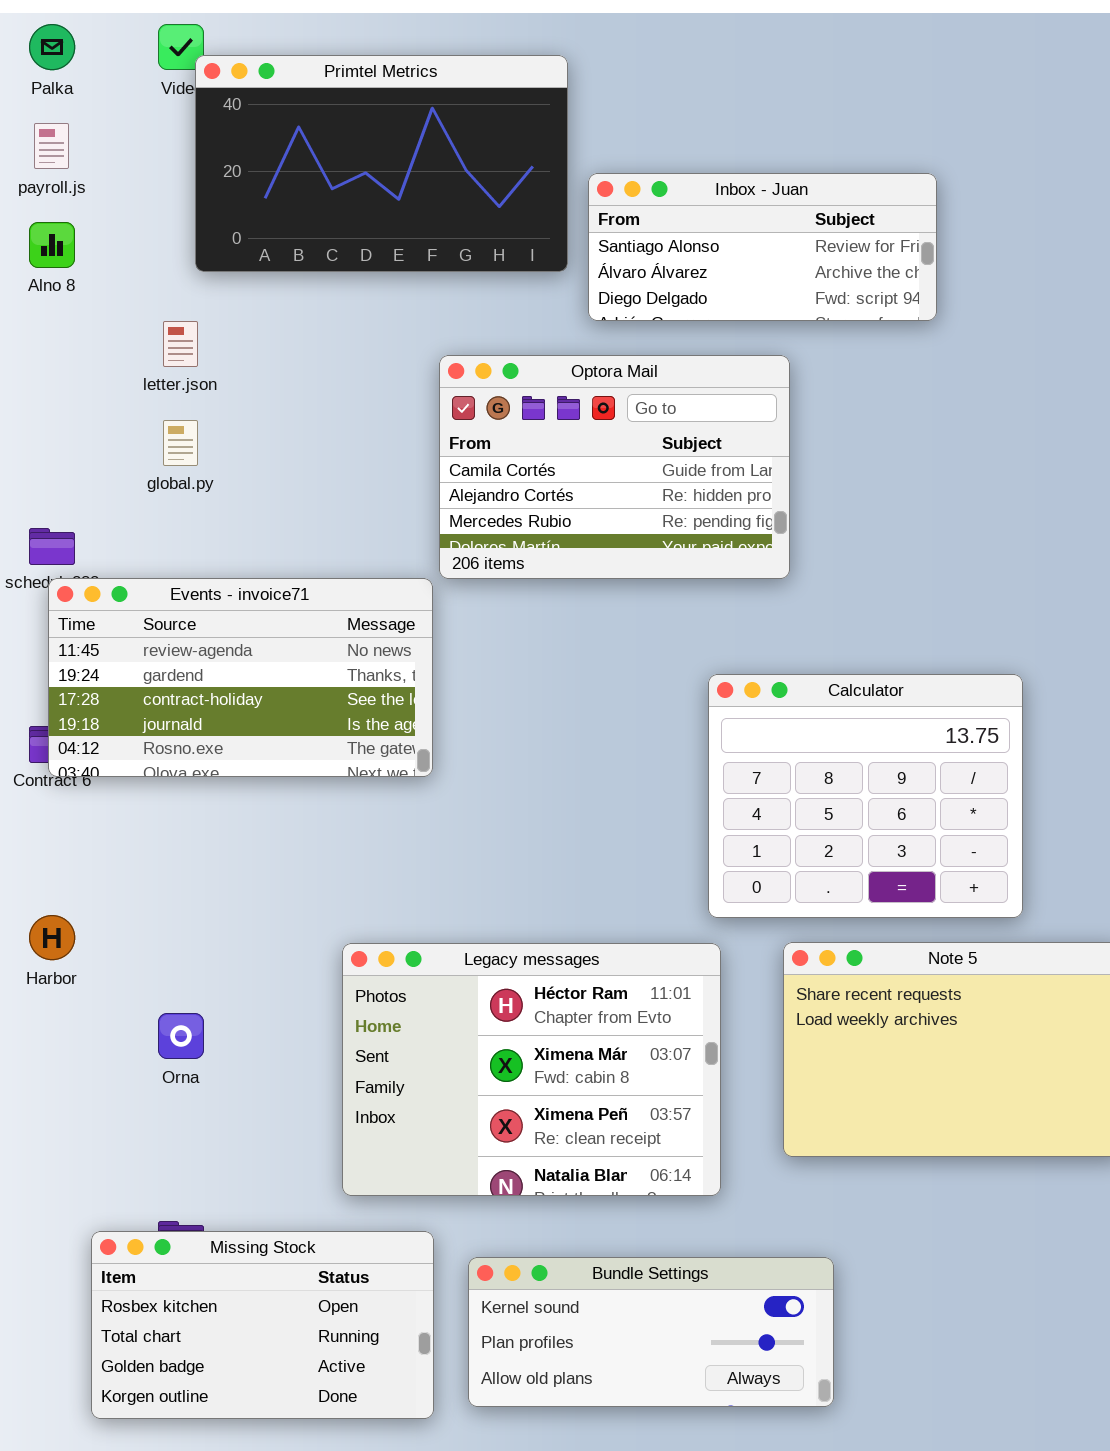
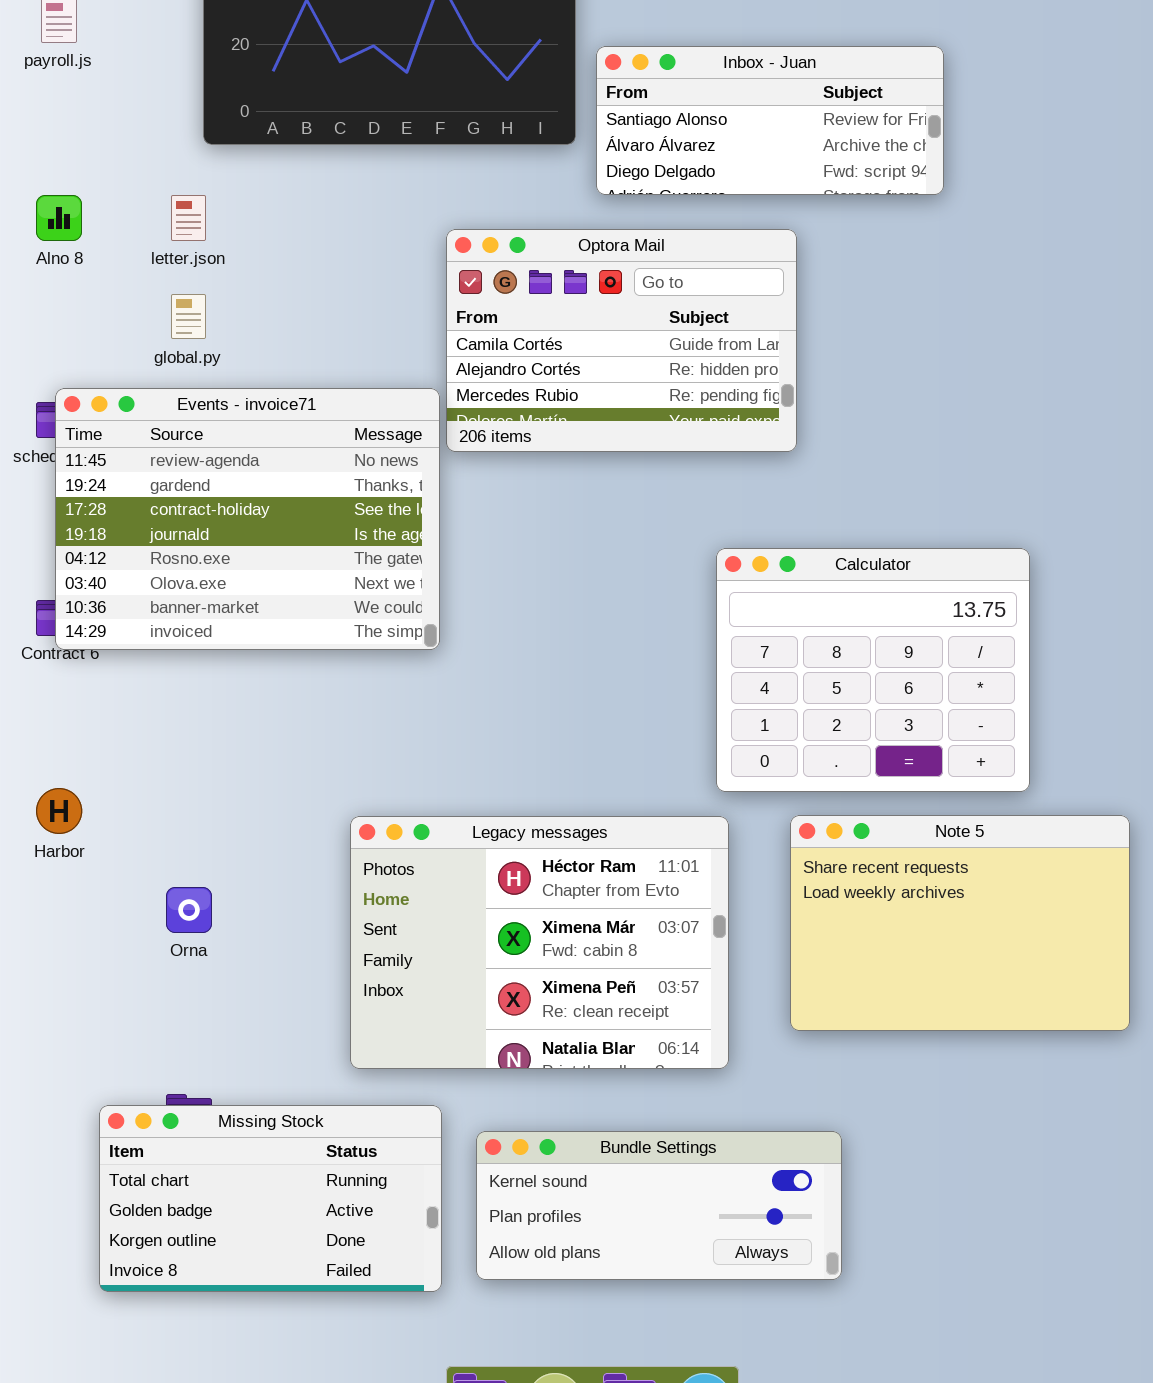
Alno 8: [29,222,75,268] -> [36,195,82,241], moved
Events - invoice71: [48,578,433,777] -> [55,388,440,650], resized
Missing Stock: [91,1231,434,1419] -> [99,1105,442,1292], scrolled down 1 row

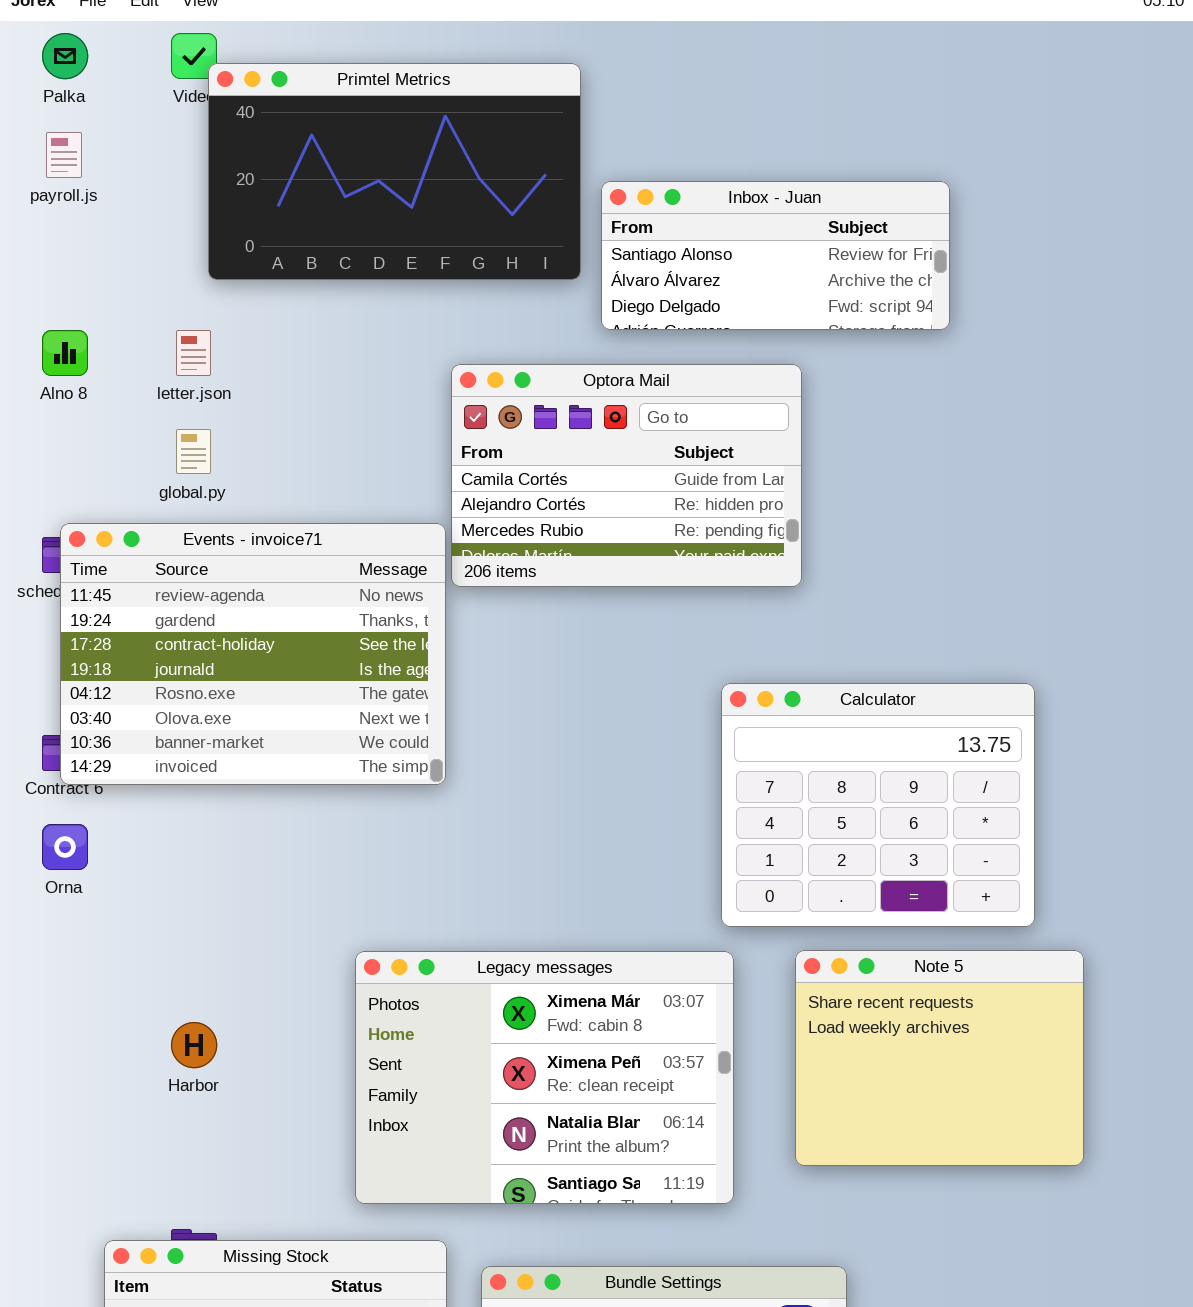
Harbor: [36,788,82,834] -> [171,1022,217,1068], moved
Note 5: [790,815,1130,1031] -> [795,950,1084,1166], resized
Legacy messages: [350,816,729,1069] -> [355,951,734,1204], scrolled down 1 row
Orna: [166,887,212,933] -> [42,824,88,870], moved

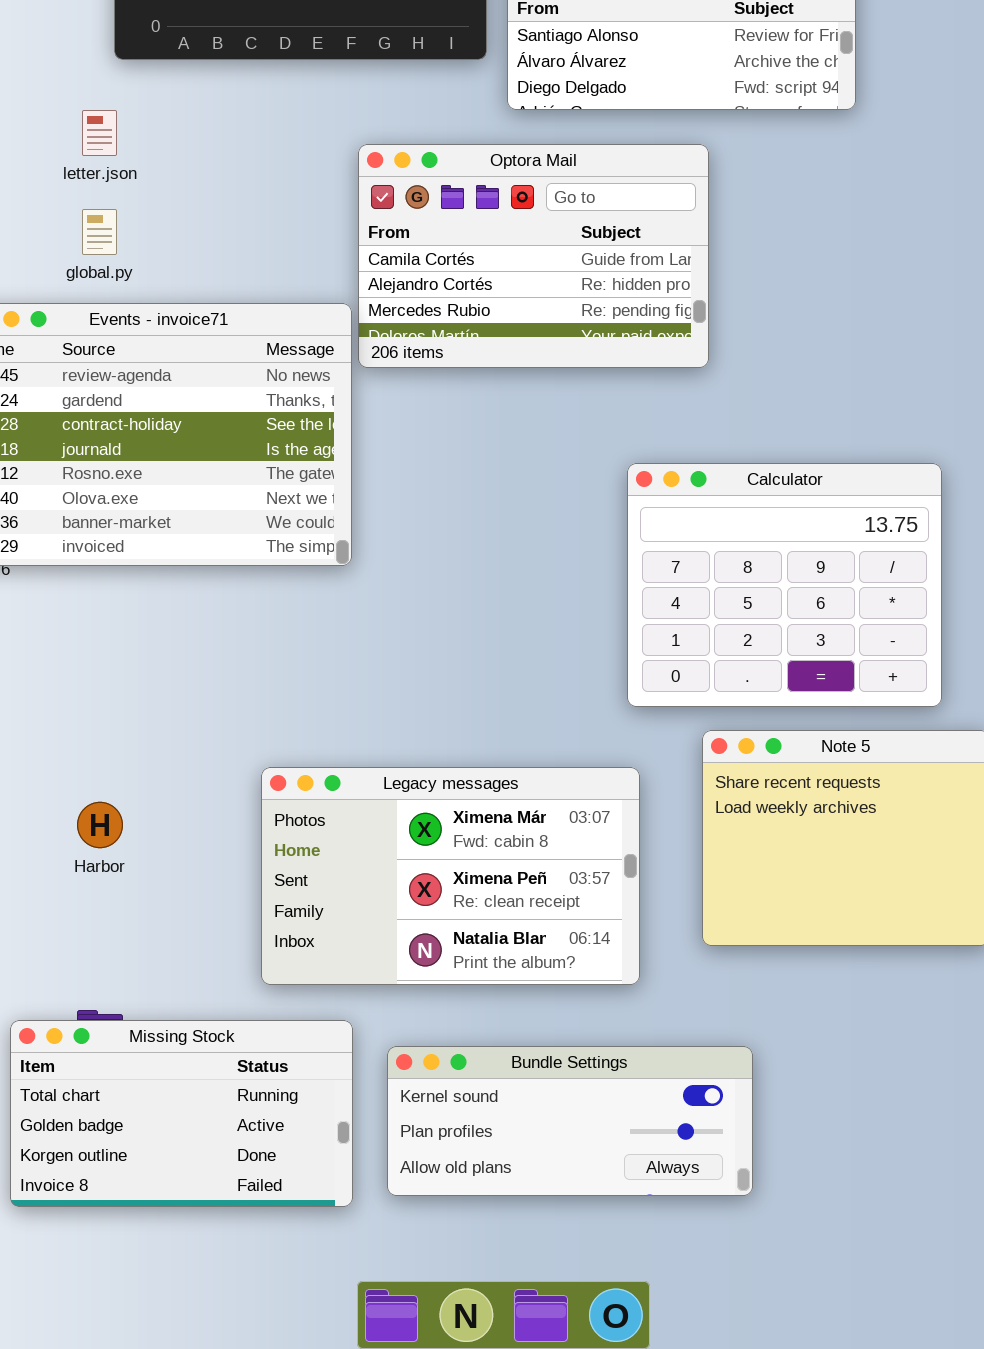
Legacy messages: [355,951,734,1204] -> [261,767,640,985], resized

